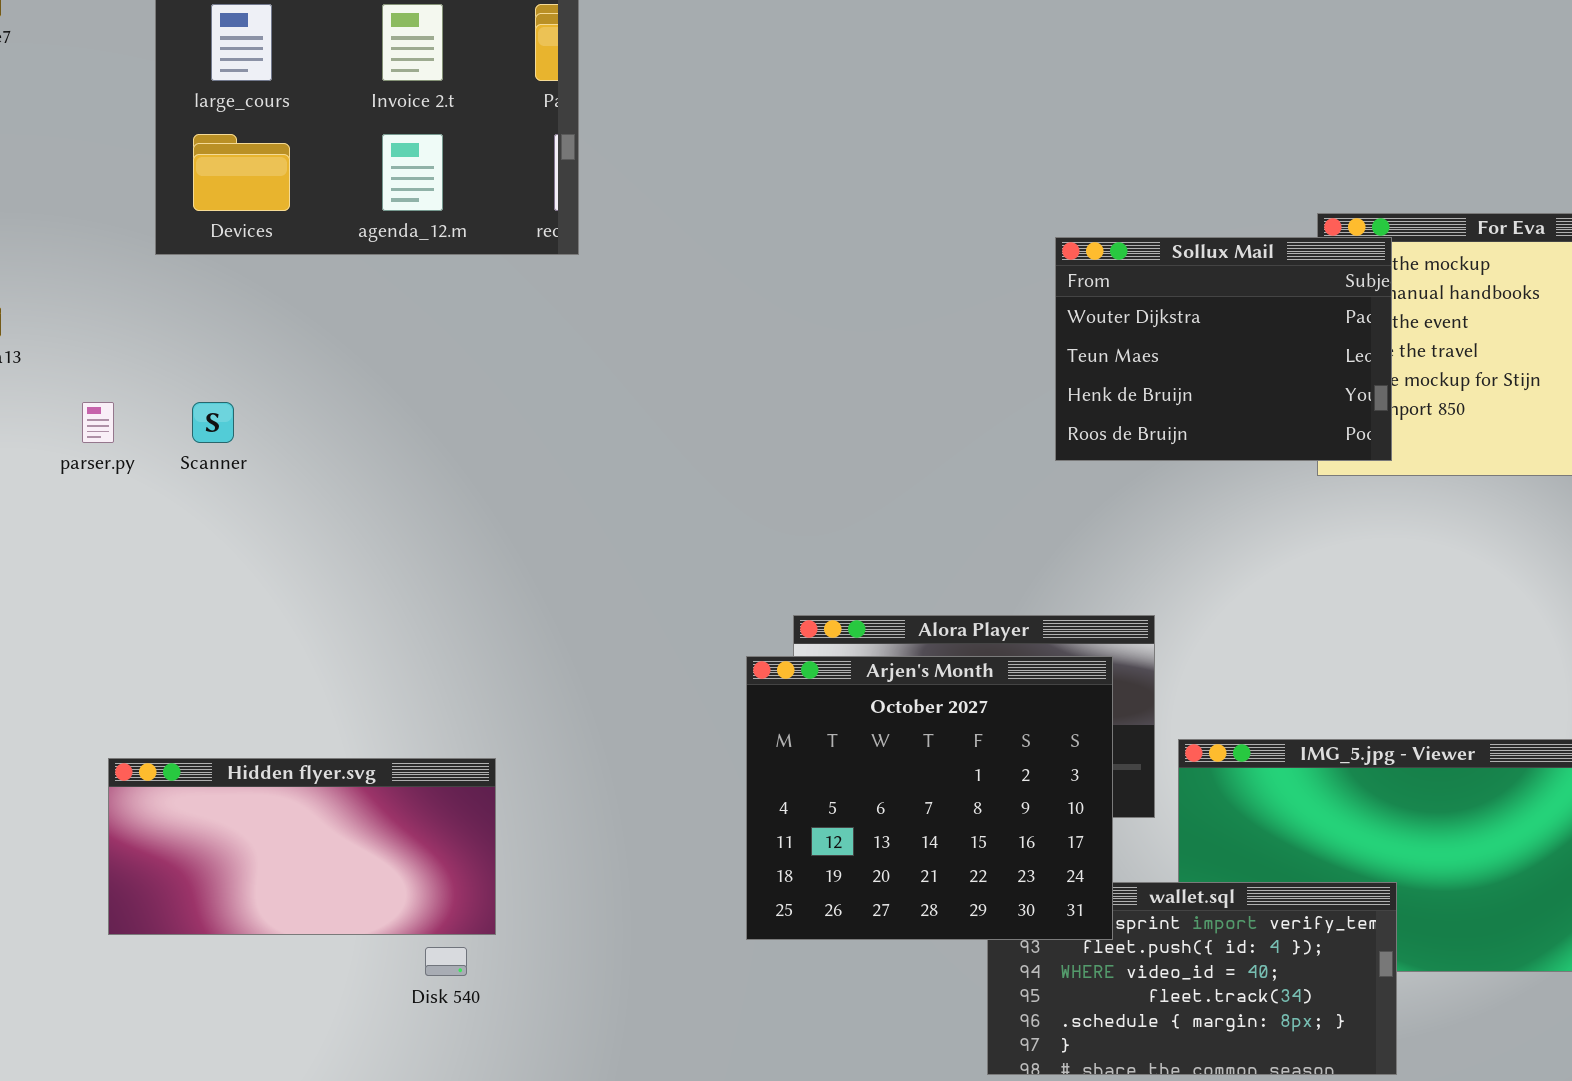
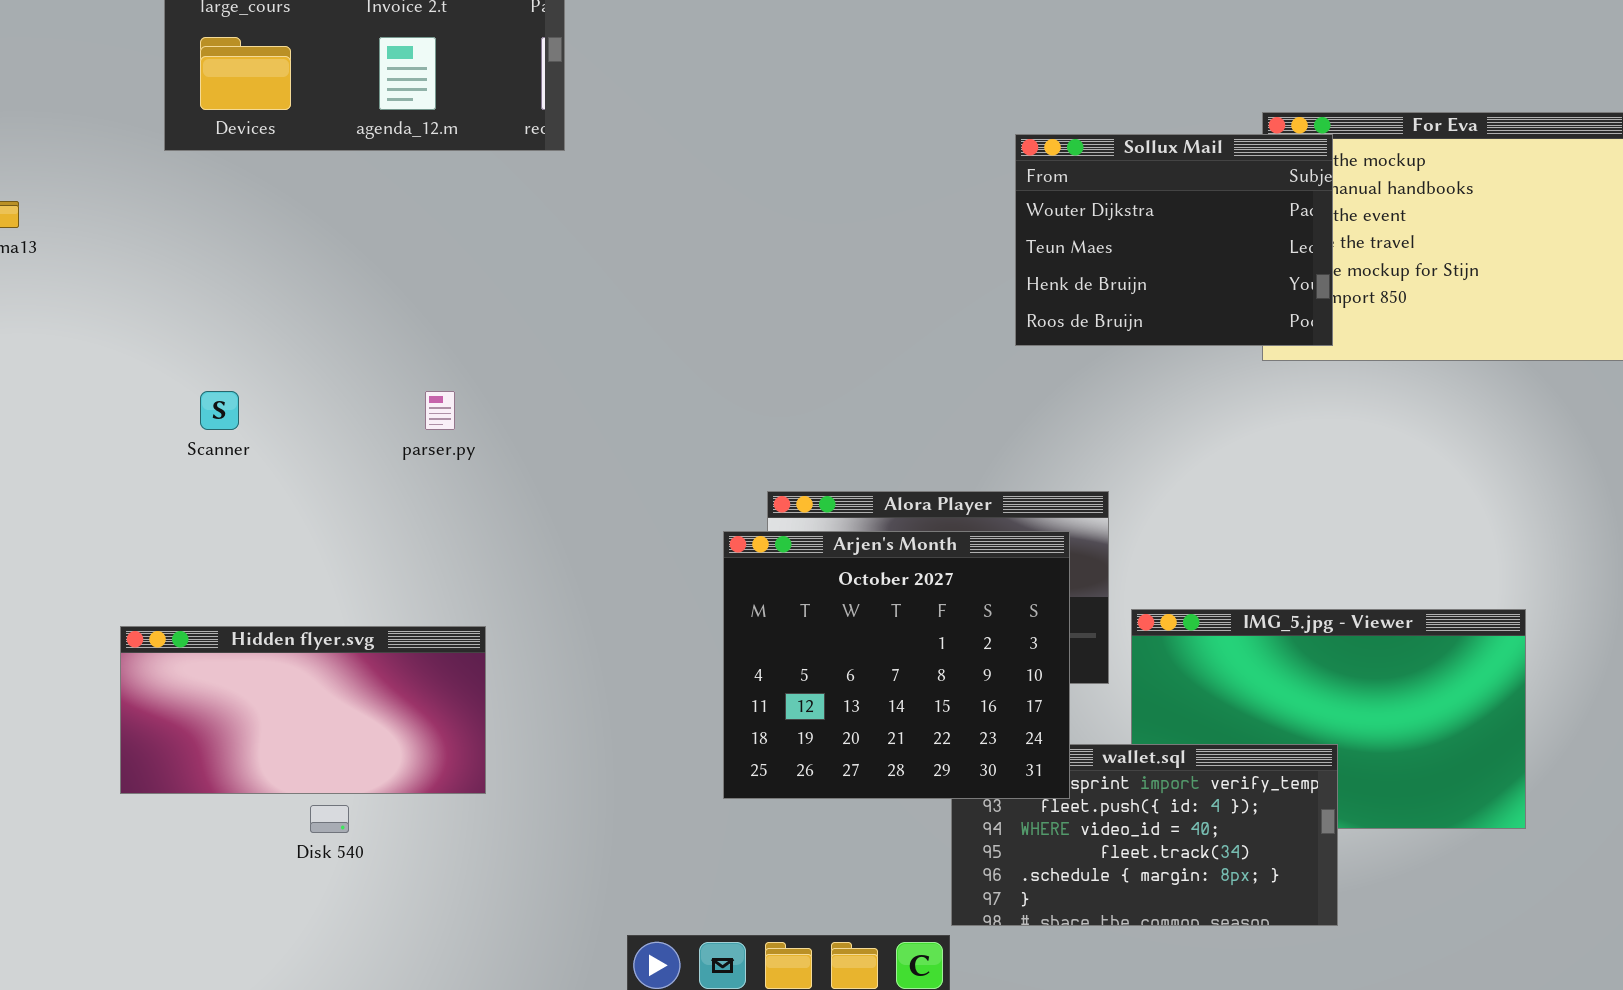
parser.py: [82,402,114,443] -> [425,391,455,430], moved
Scanner: [192,402,234,443] -> [200,391,239,430], moved
Disk 540: [425,947,467,976] -> [310,805,349,833], moved

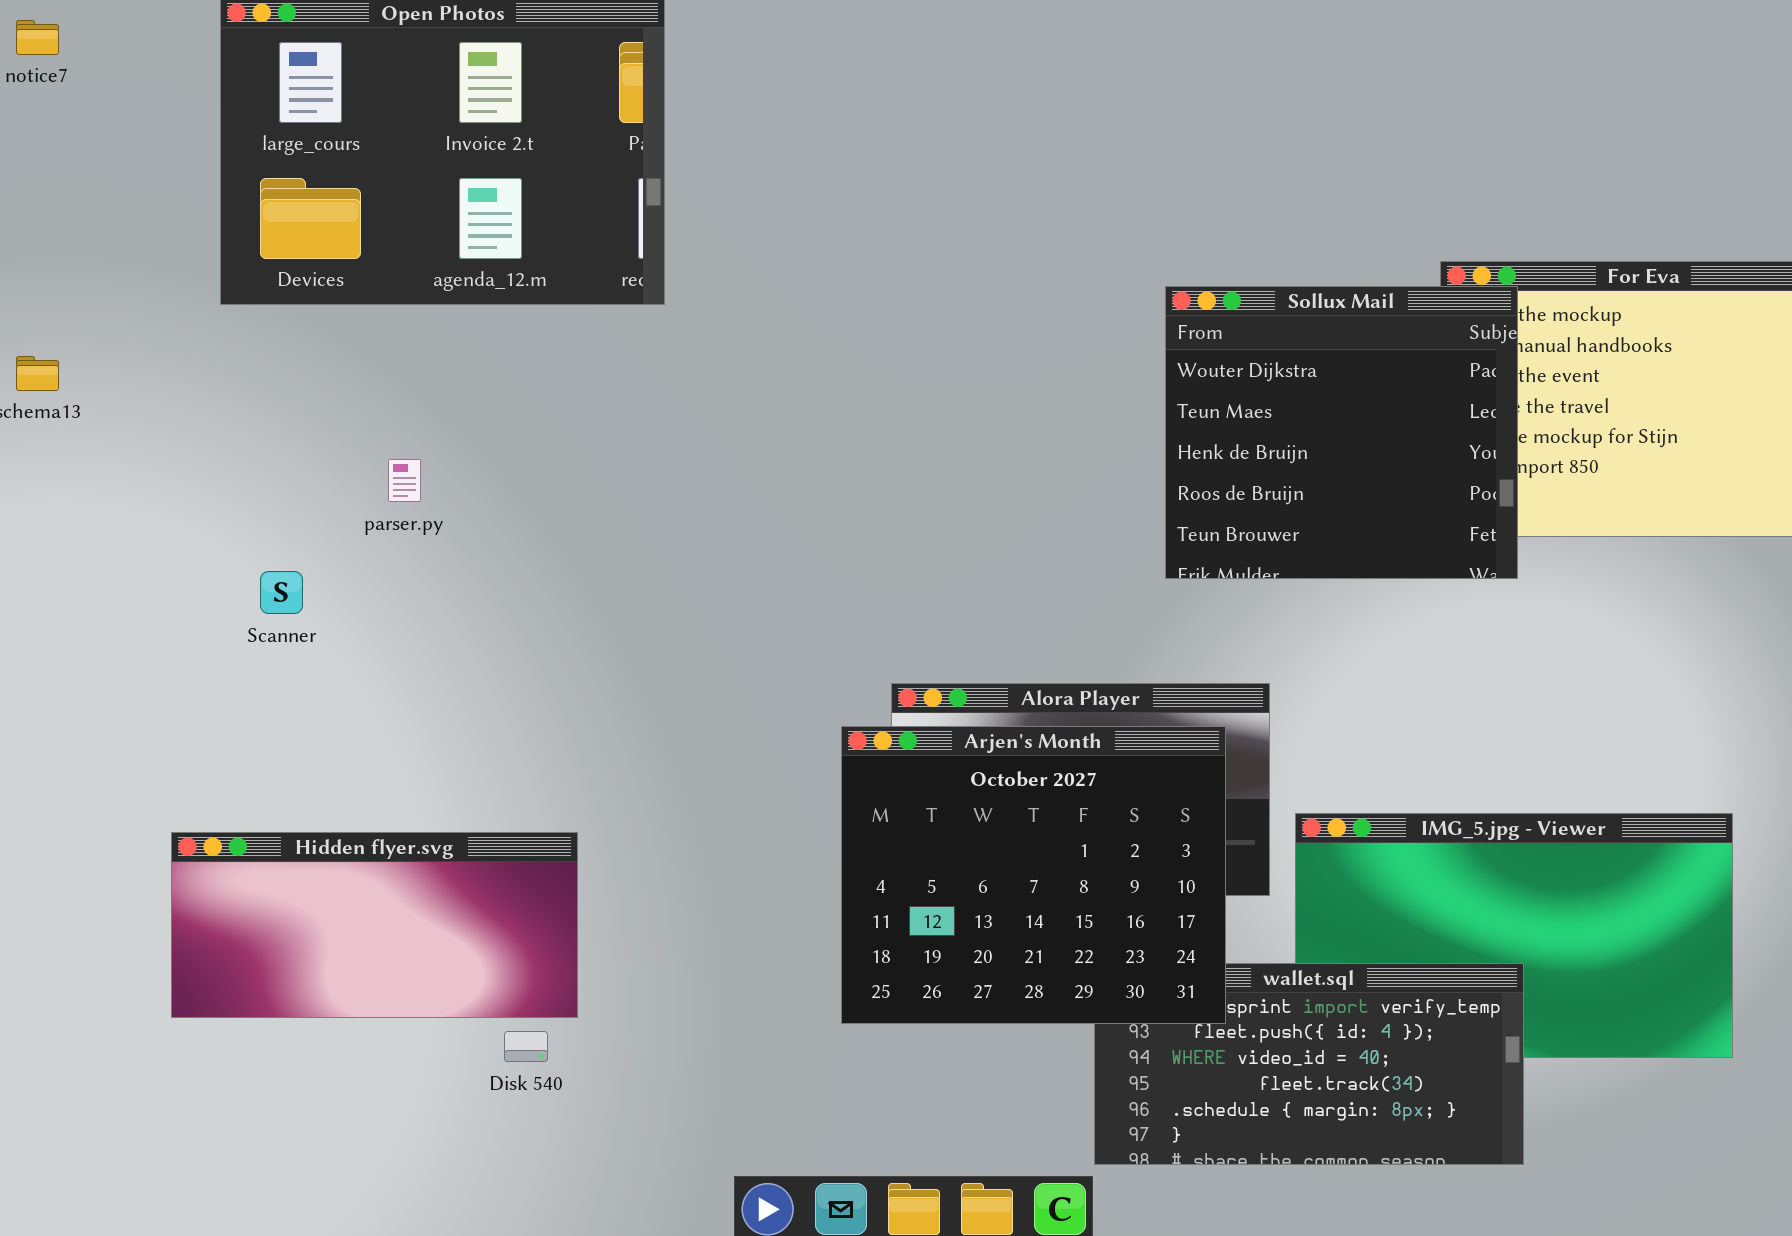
Sollux Mail: [1015,134,1333,346] -> [1165,286,1518,579], resized
parser.py: [425,391,455,430] -> [388,459,421,502], moved
Disk 540: [310,805,349,833] -> [504,1031,548,1062], moved

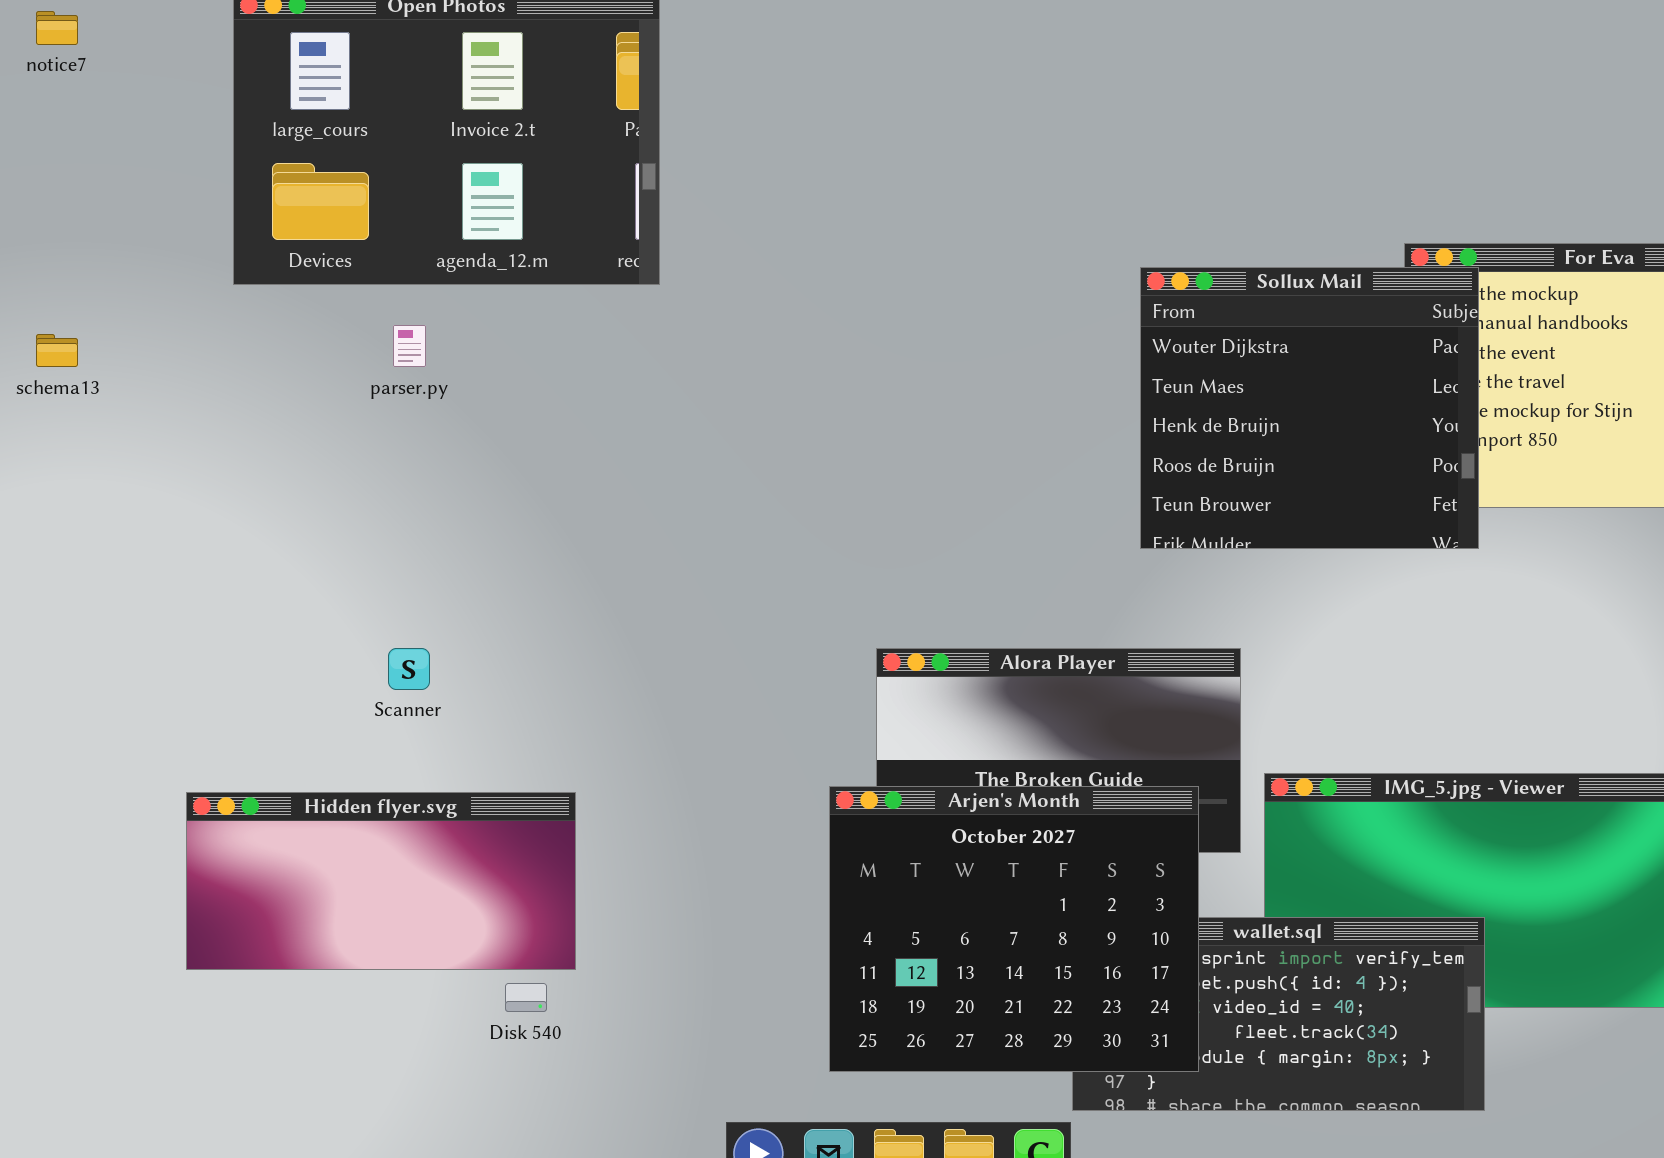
parser.py: [388,459,421,502] -> [393,325,426,367], moved
Scanner: [260,571,303,614] -> [388,648,430,690], moved
Arjen's Month: [841,726,1226,1024] -> [829,786,1199,1072], moved

